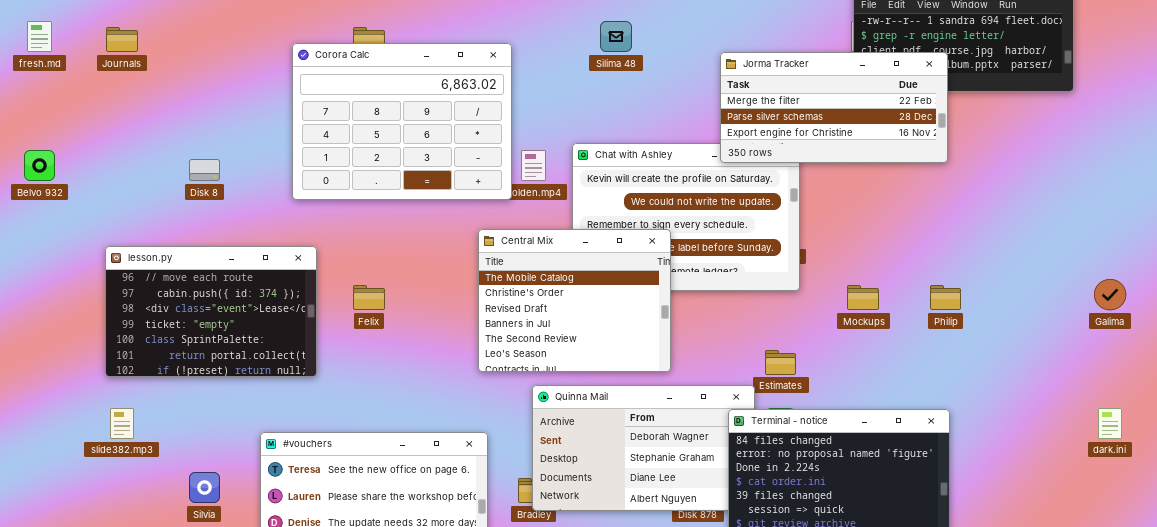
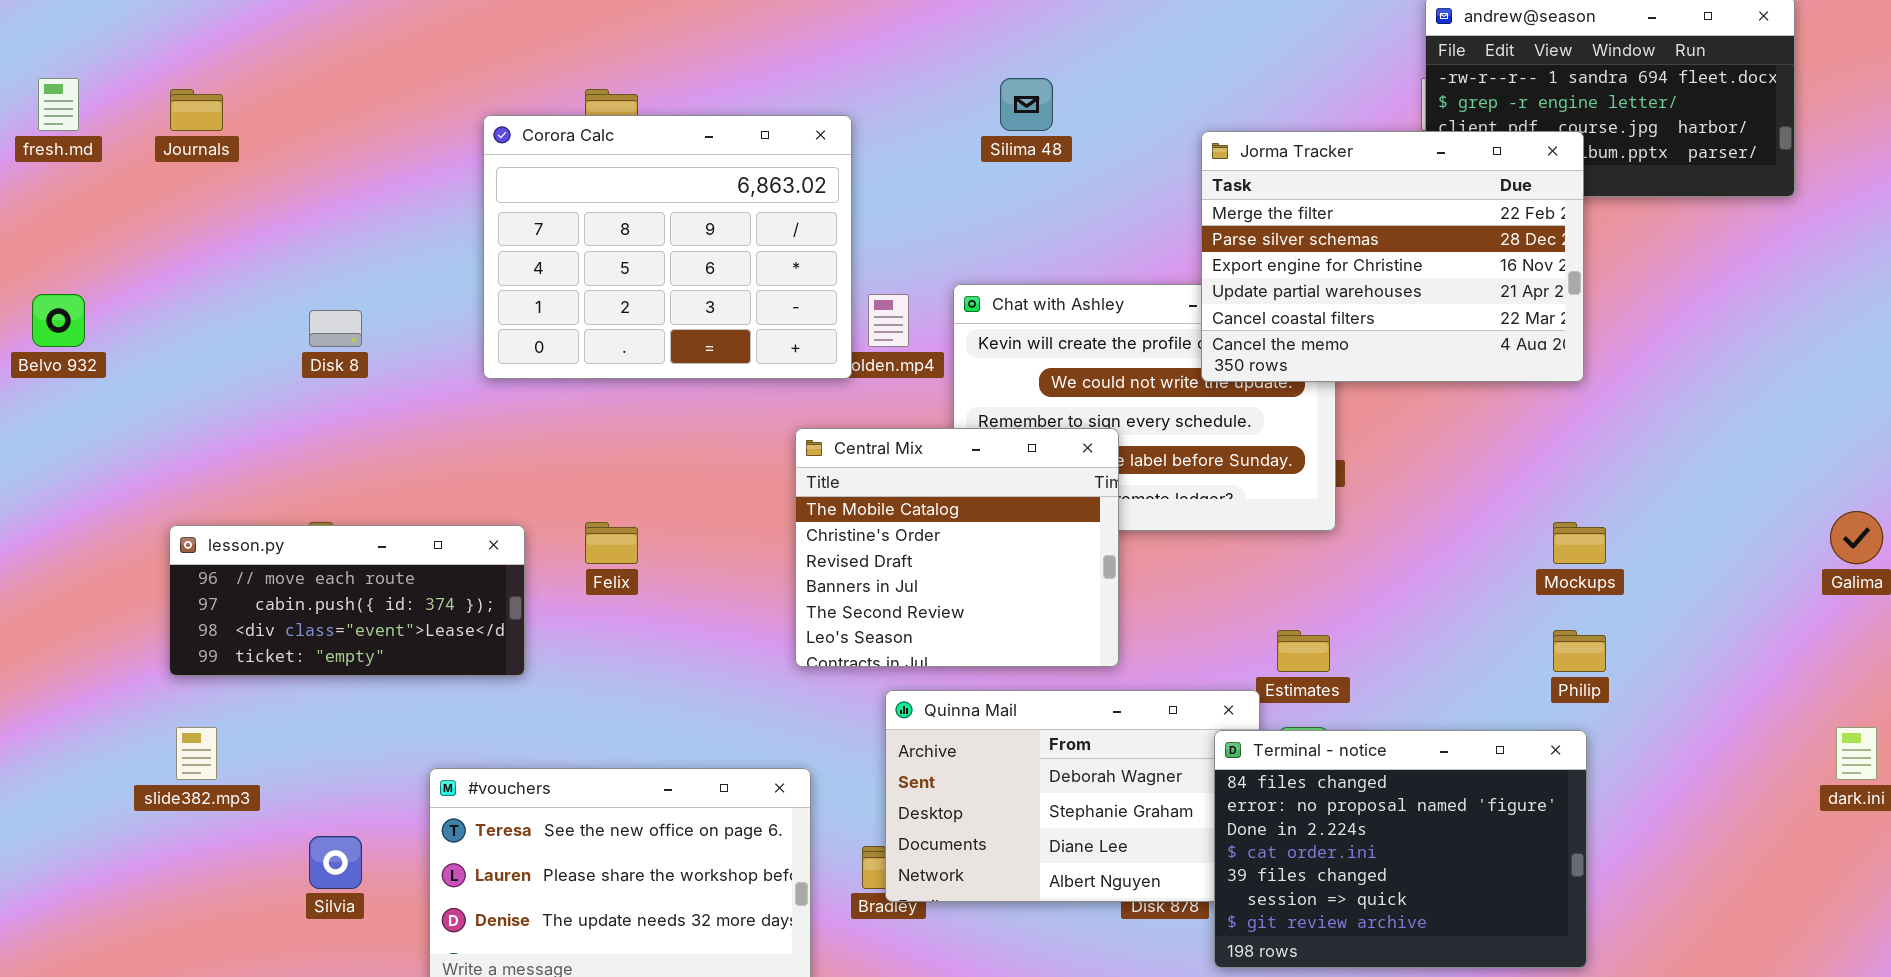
Jorma Tracker: [720,52,948,163] -> [1201,131,1584,382], resized
lesson.py: [105,246,317,377] -> [169,525,525,676], resized
Mockups: [847,285,879,310] -> [1553,522,1606,564], moved
Philip: [930,285,961,310] -> [1553,630,1606,672], moved

